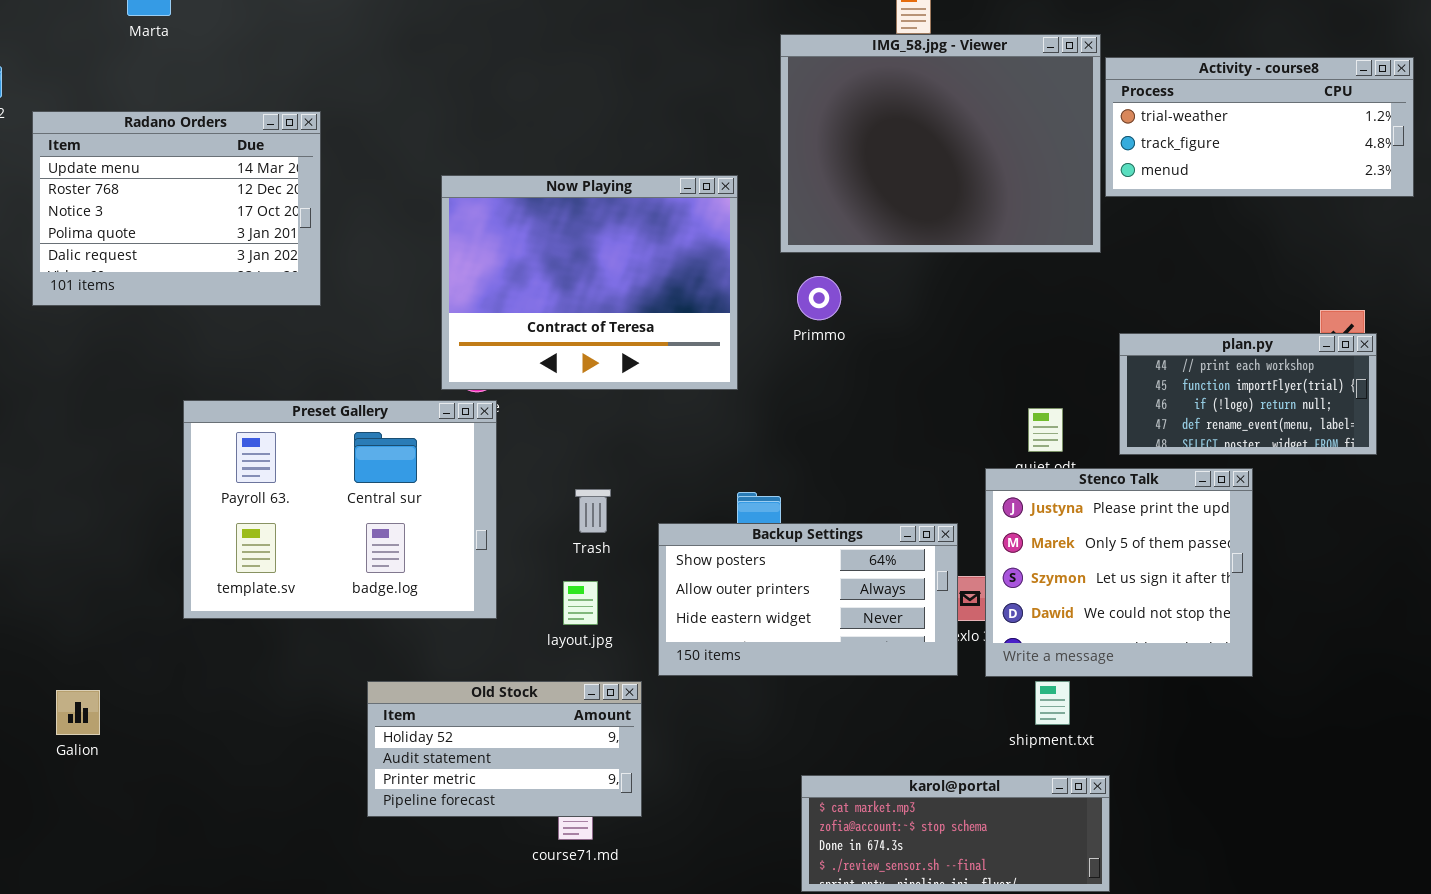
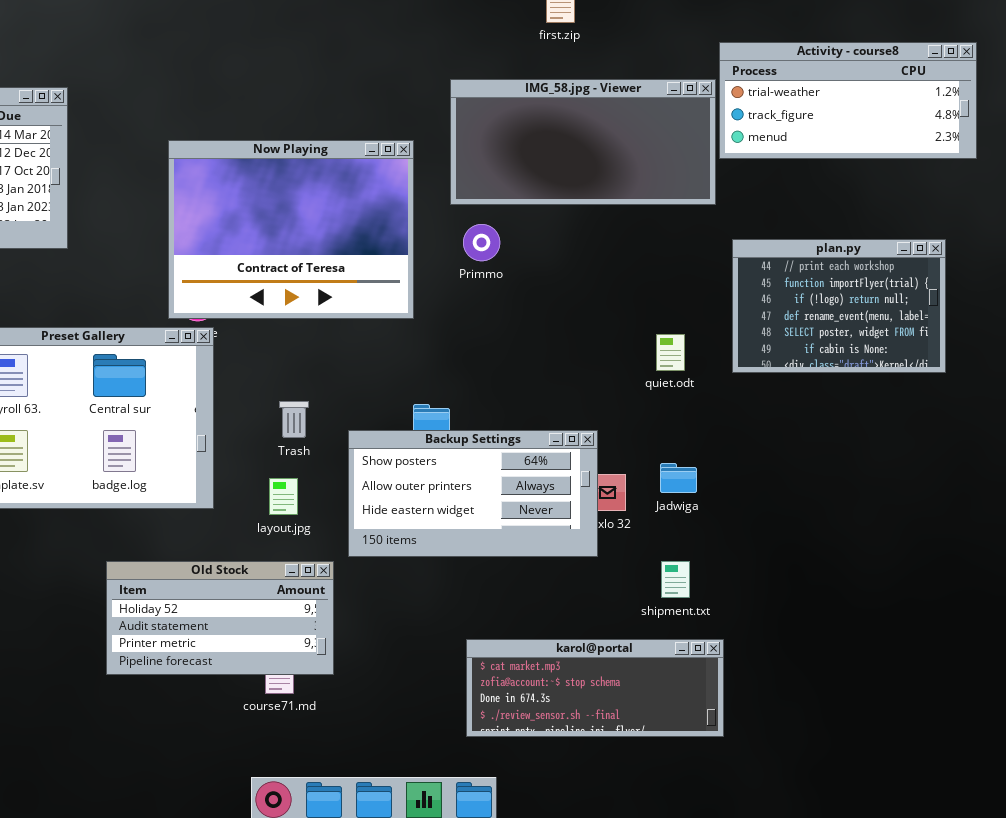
IMG_58.jpg - Viewer: [780,34,1101,253] -> [450,79,716,205], resized
plan.py: [1119,333,1377,455] -> [732,239,946,373], resized
Stenco Talk: [985,468,1253,677] -> none, closed

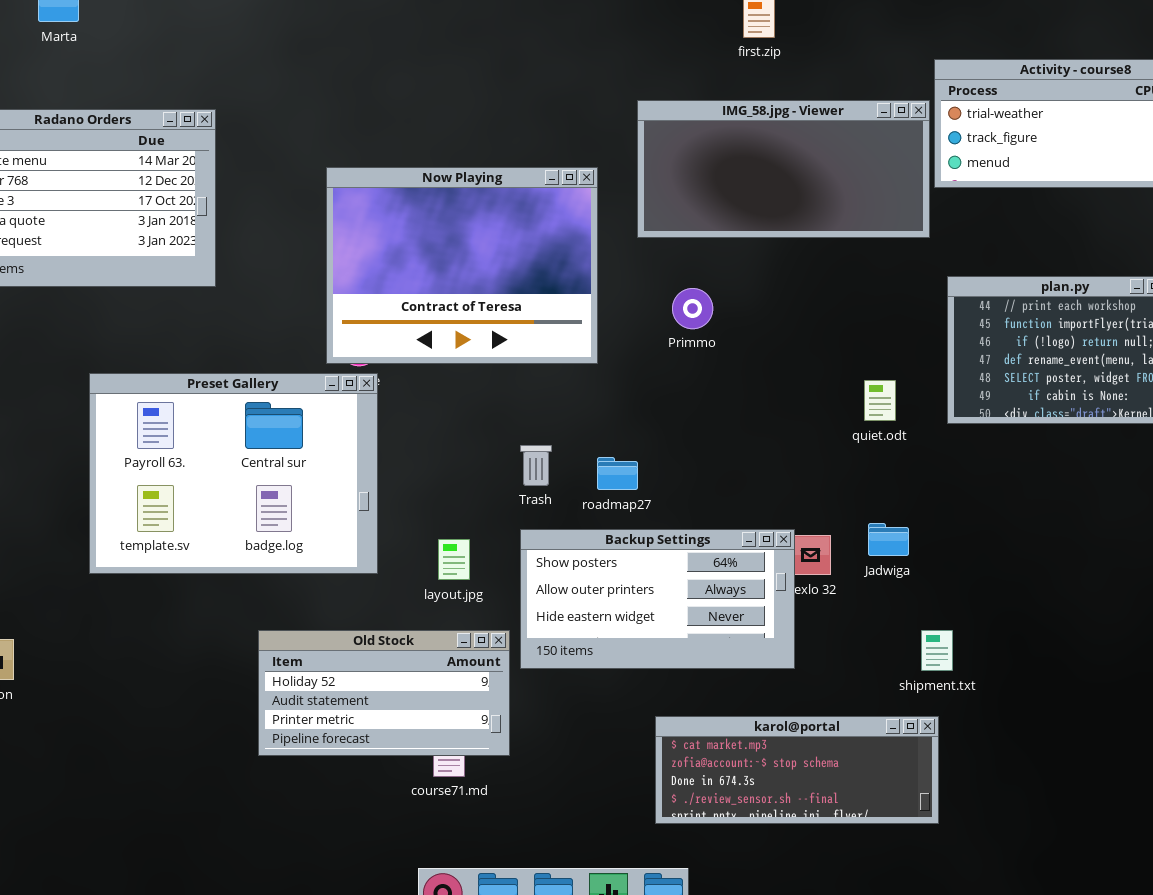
Primmo: [463,224,500,261] -> [672,288,713,329], moved
Trash: [279,401,309,438] -> [520,445,552,486], moved
Backup Settings: [348,430,598,557] -> [520,529,795,669], moved
shipment.txt: [661,561,690,598] -> [921,630,953,671], moved

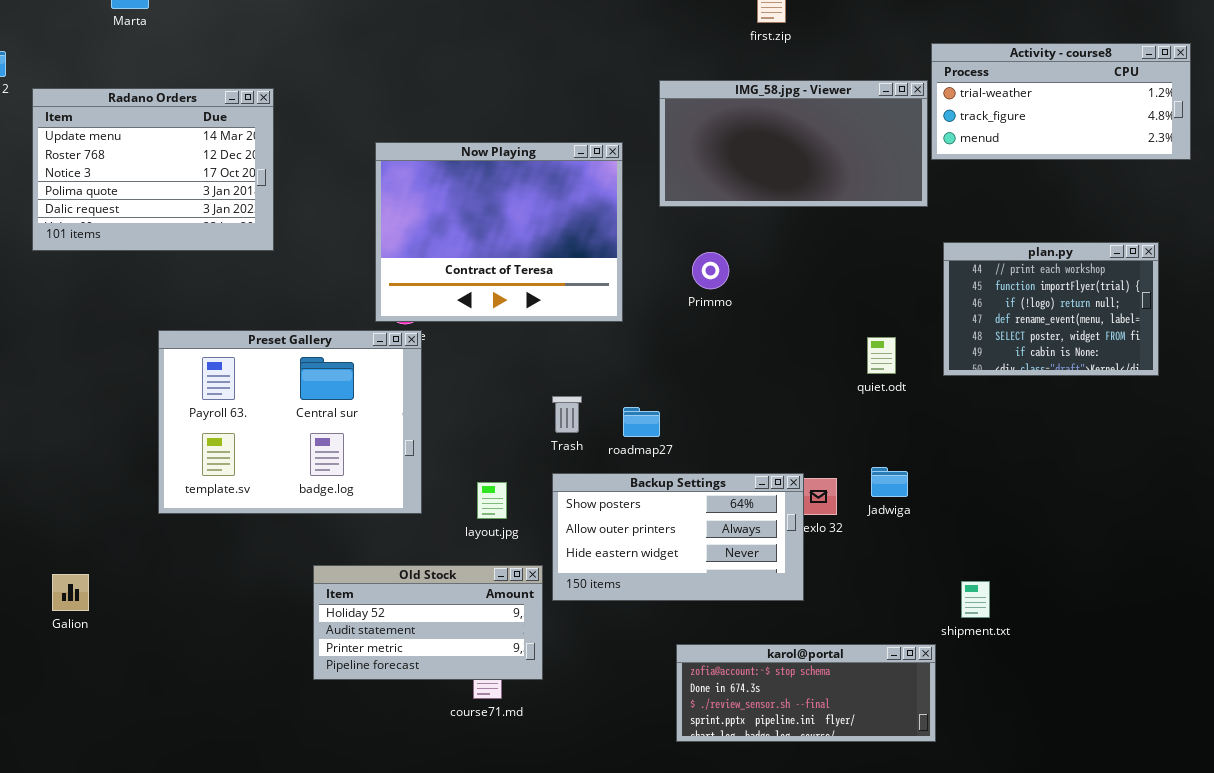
shipment.txt: [921,630,953,671] -> [961,581,990,618], moved
karol@portal: [655,716,939,824] -> [676,644,936,742], scrolled down 1 row

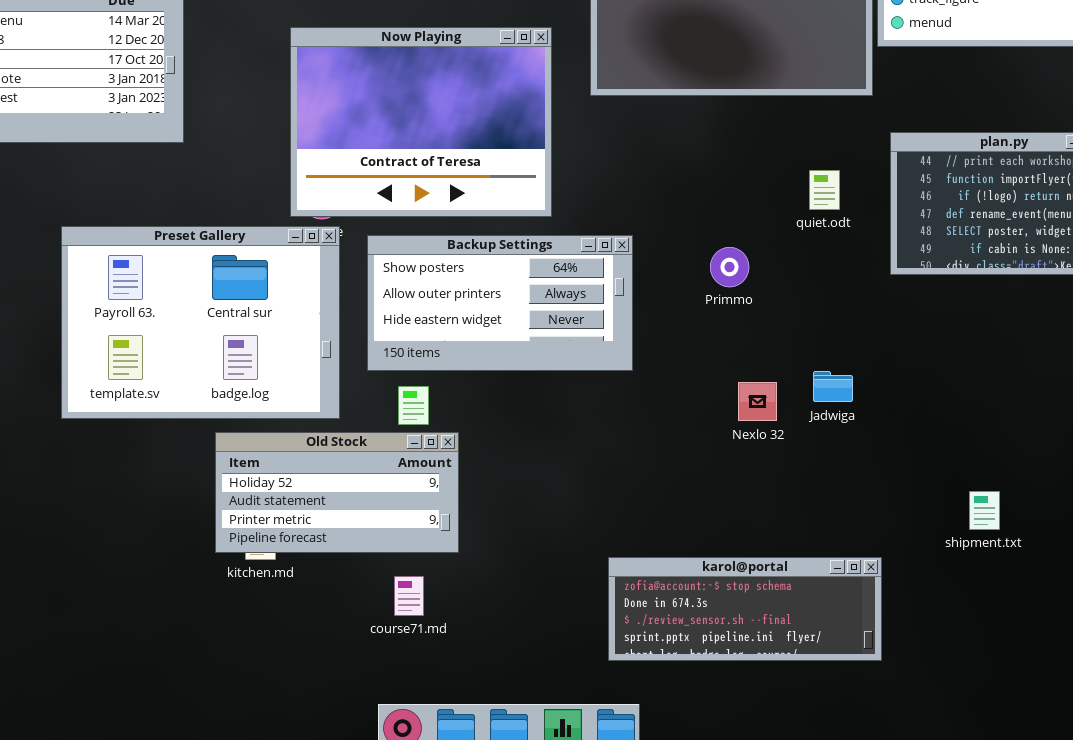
Primmo: [692,252,729,289] -> [710,247,749,287], moved
quiet.odt: [867,337,896,374] -> [809,170,840,210], moved
Backup Settings: [552,473,804,601] -> [367,235,633,371], moved
Old Stock: [313,565,543,680] -> [215,432,459,553], moved
shipment.txt: [961,581,990,618] -> [969,491,1000,530], moved

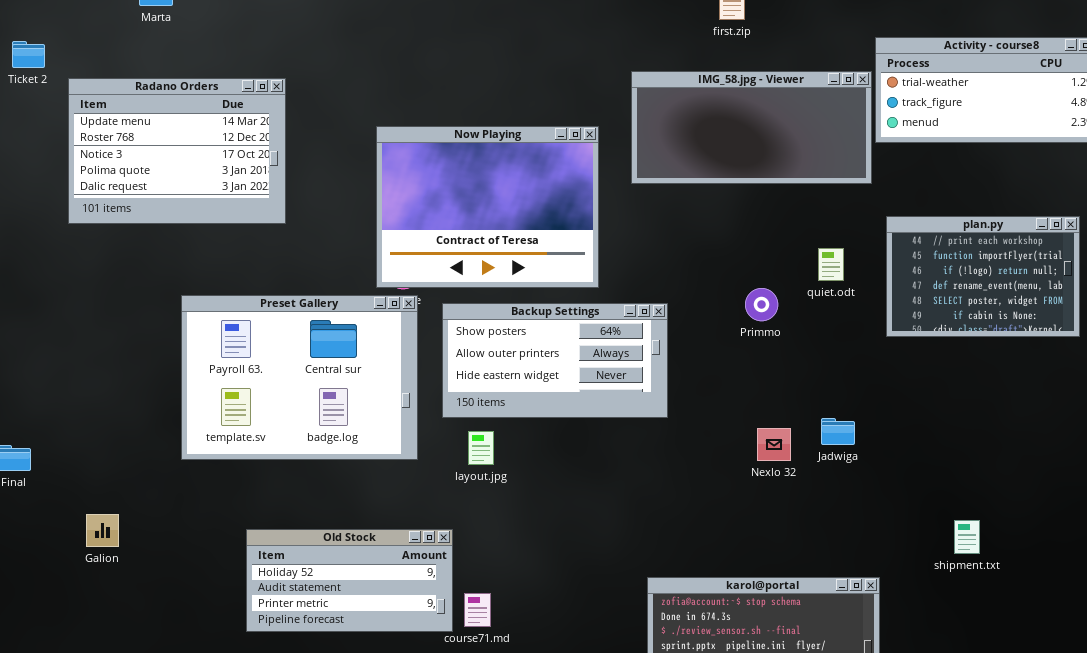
Primmo: [710,247,749,287] -> [745,288,778,321], moved
Old Stock: [215,432,459,553] -> [246,529,453,632], moved

